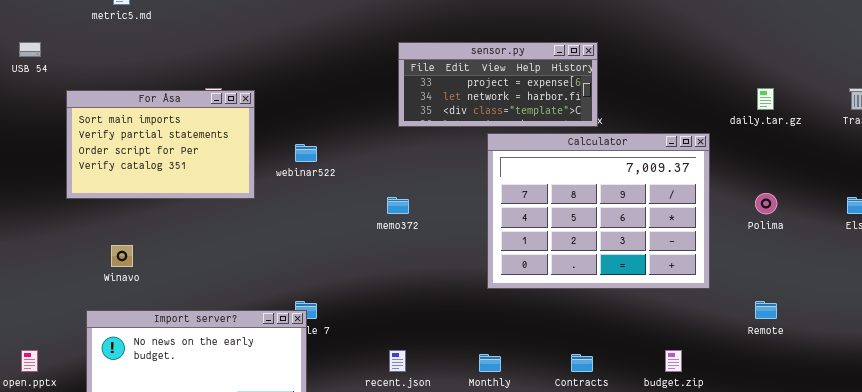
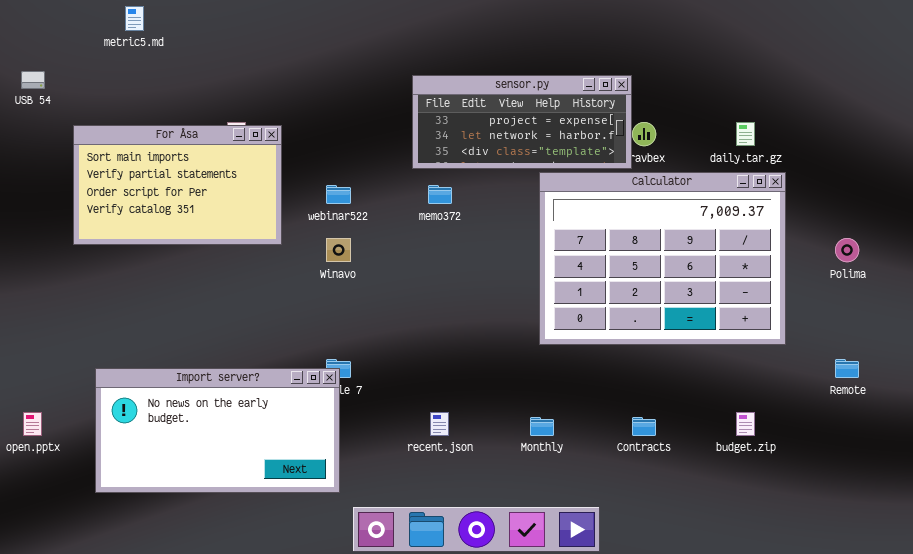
sensor.py: [398,42,598,127] -> [412,75,632,169], moved
daily.tar.gz: [757,88,774,110] -> [736,122,755,146], moved
memo372: [387,197,409,214] -> [428,185,452,204], moved
Winavo: [111,245,133,267] -> [326,238,351,262], moved

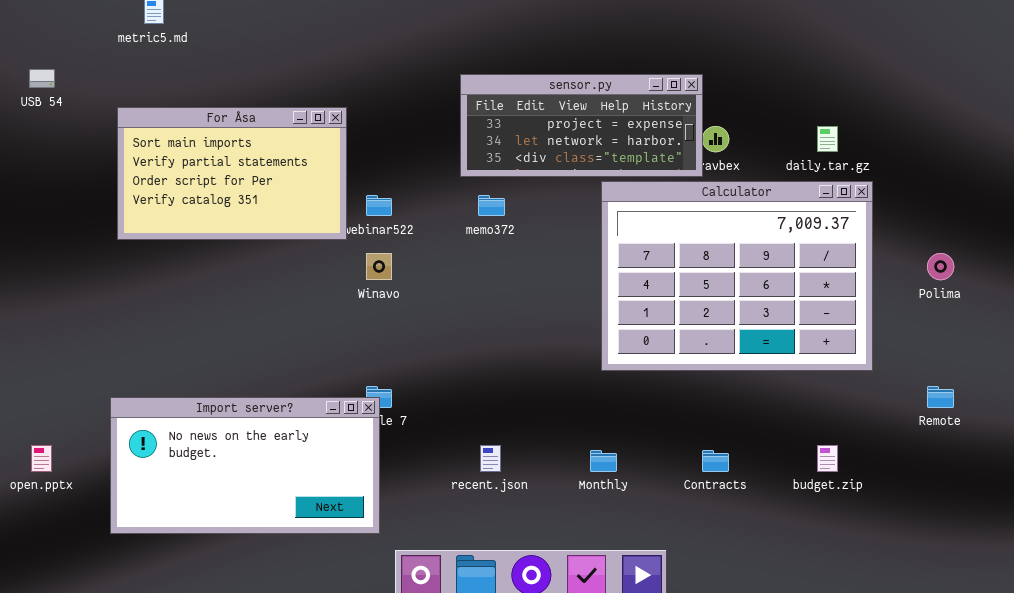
For Åsa: [73,125,282,245] -> [117,107,347,240], moved

